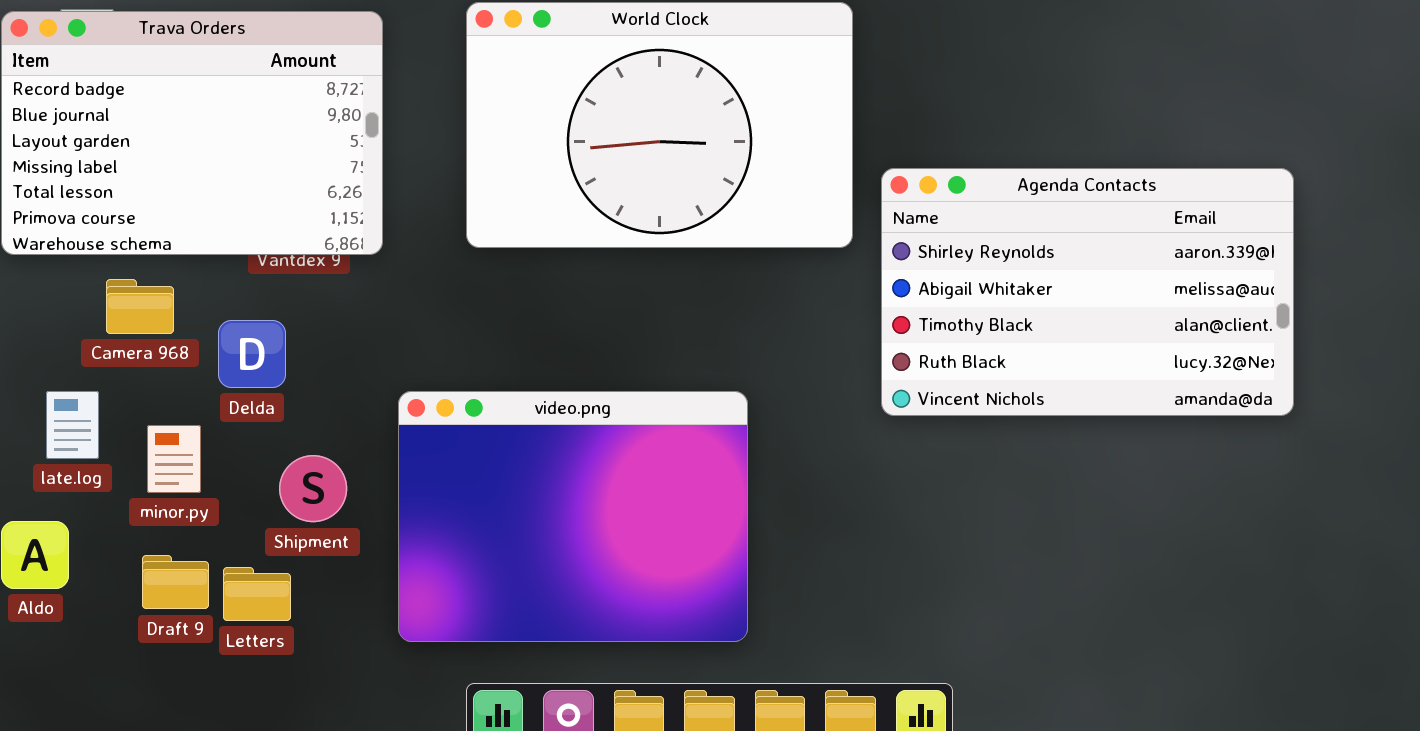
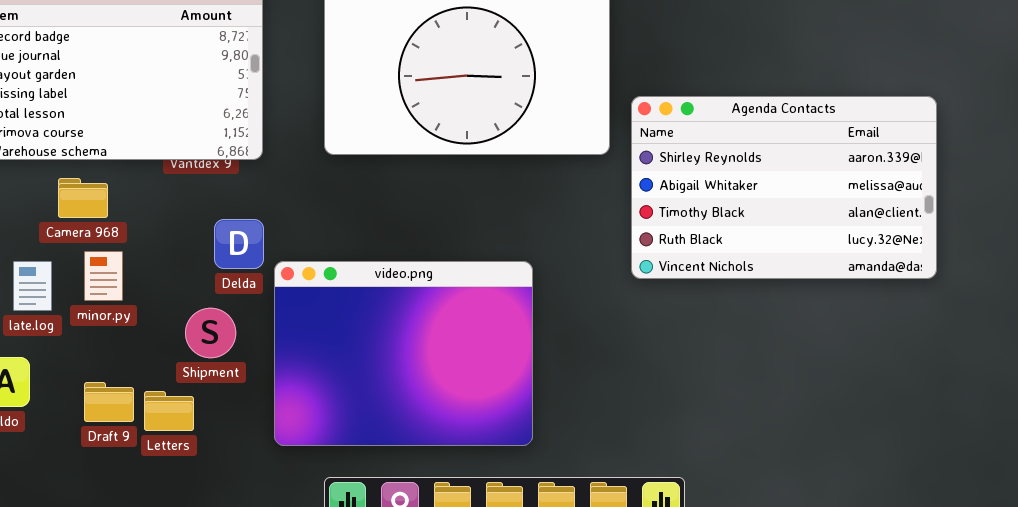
Delda: [218,320,286,388] -> [214,219,264,269], moved
minor.py: [147,425,201,493] -> [84,251,123,301], moved

